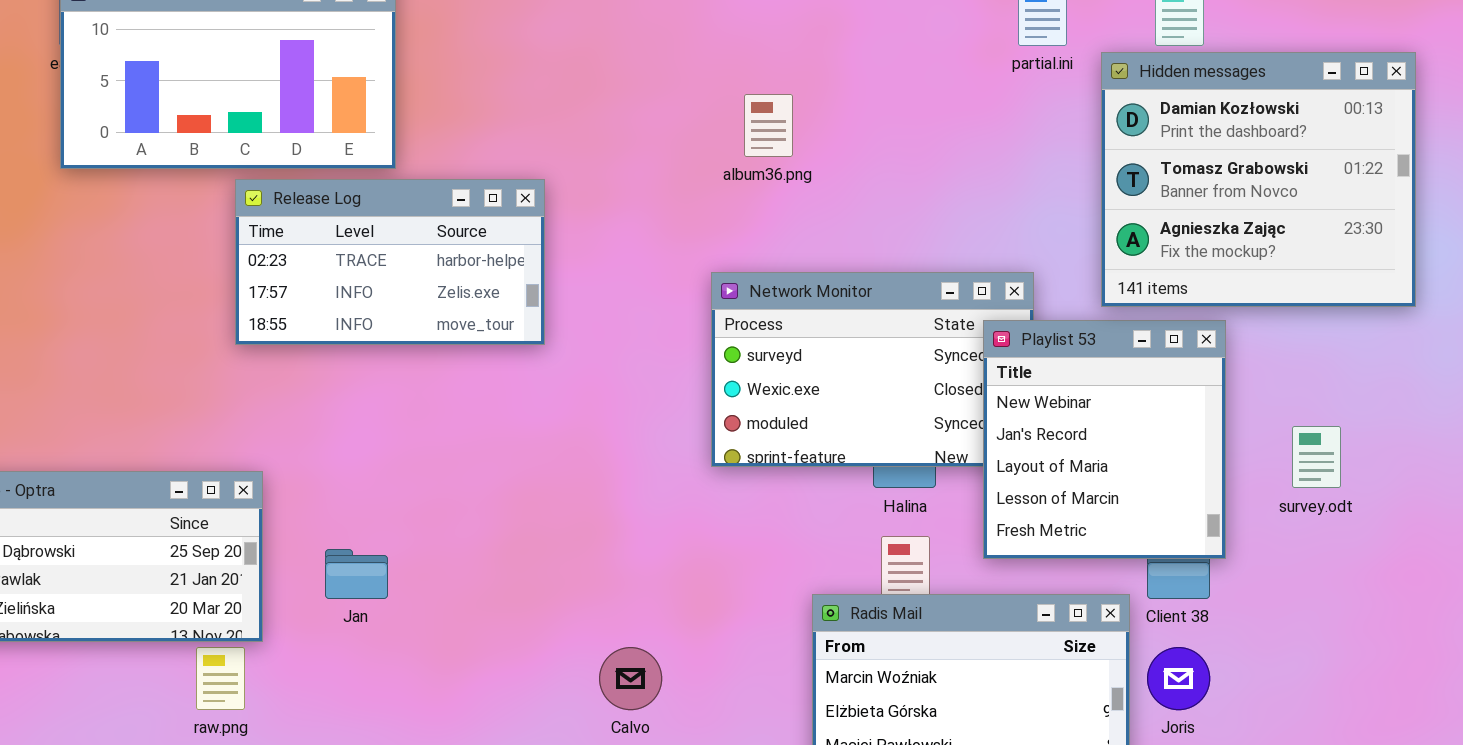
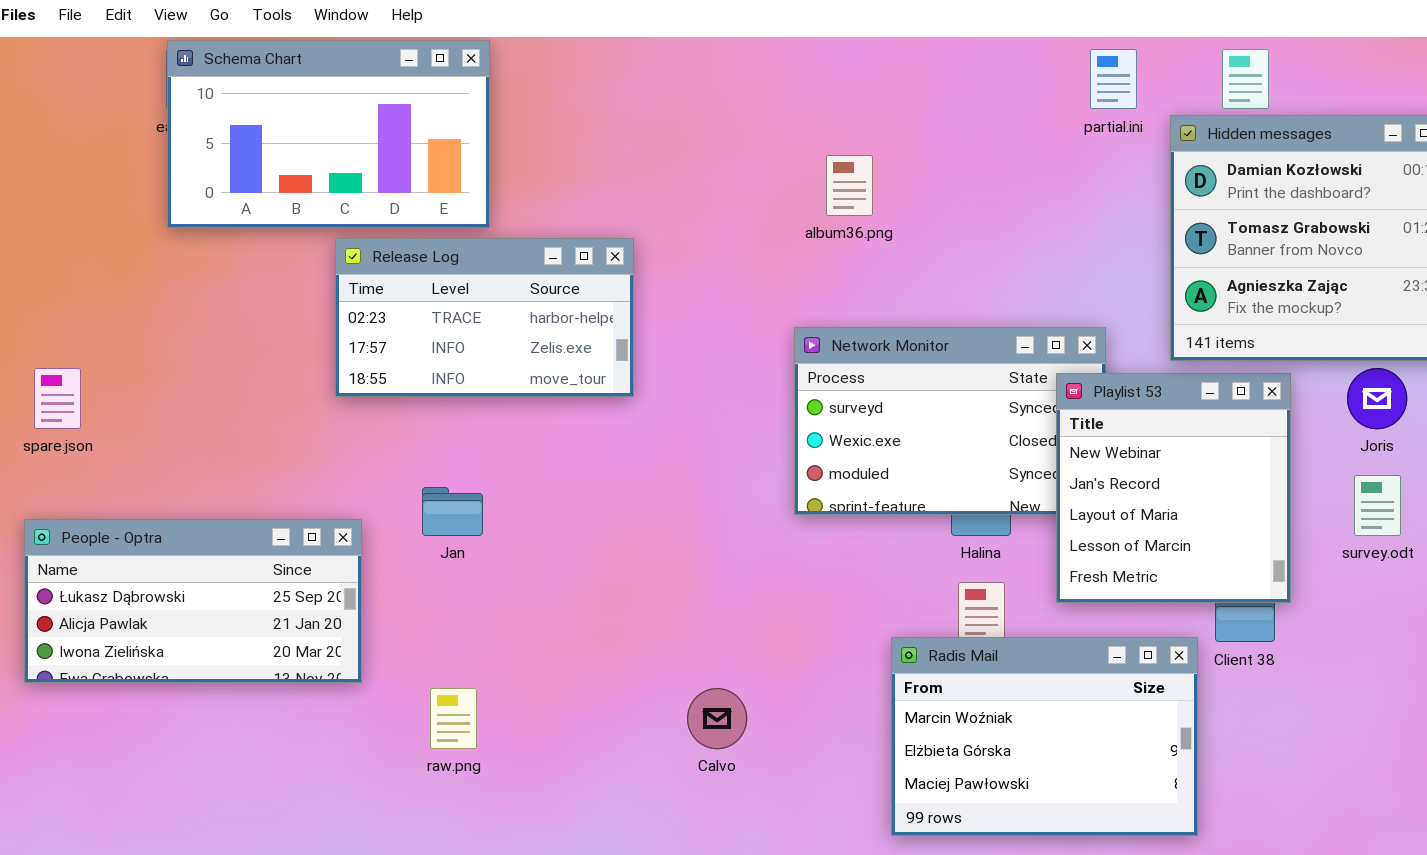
Jan: [325,549,388,599] -> [422,487,483,536], moved
raw.png: [196,647,245,710] -> [430,688,477,749], moved
Joris: [1147,647,1210,710] -> [1347,368,1407,429], moved

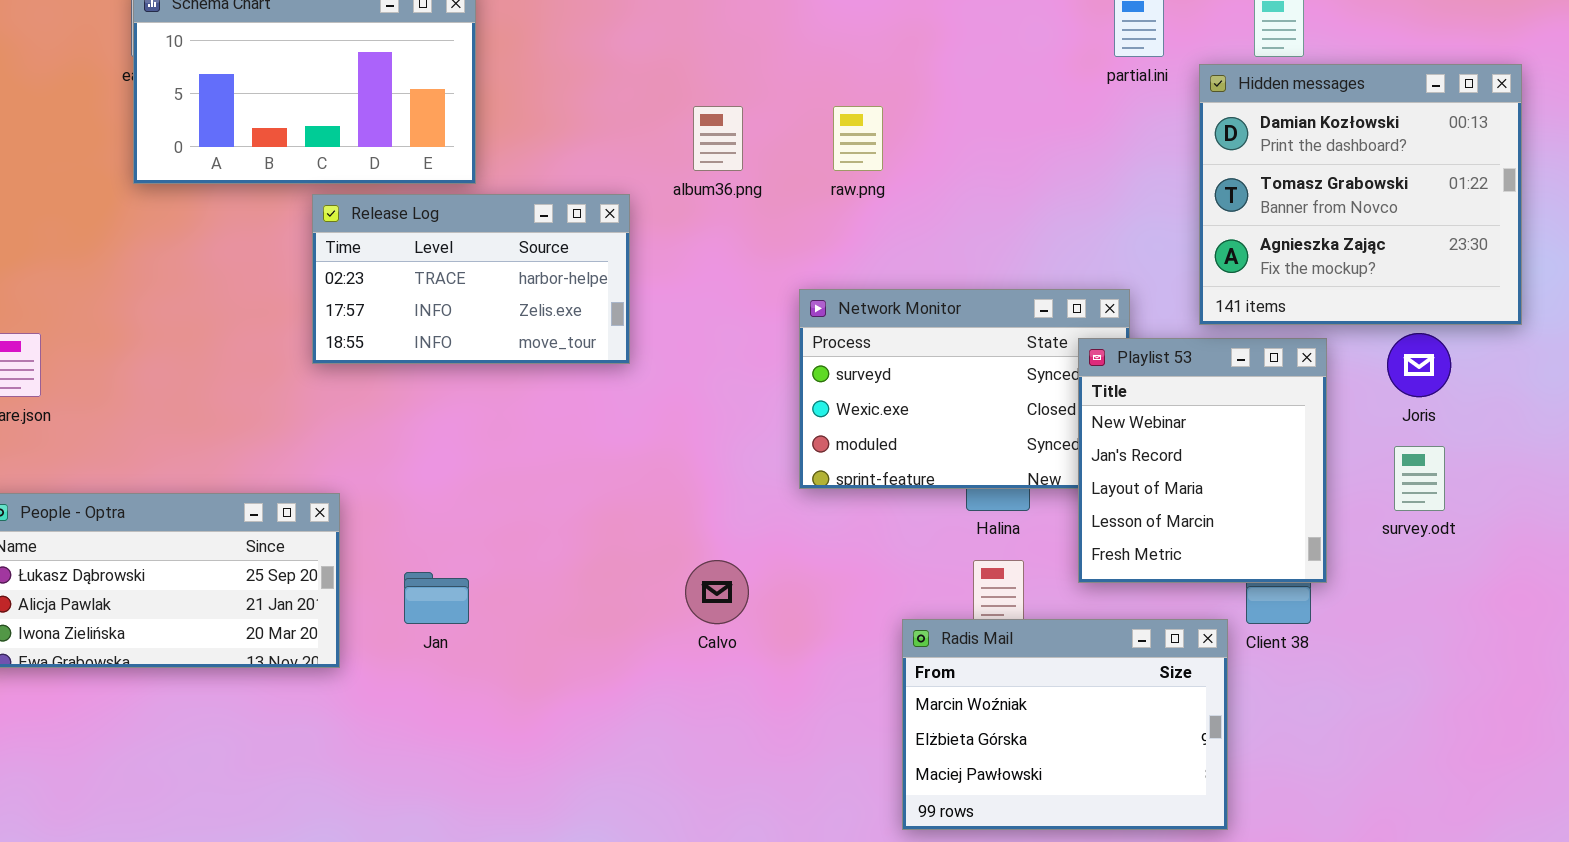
album36.png: [826,155,873,216] -> [693,106,743,171], moved
Jan: [422,487,483,536] -> [404,572,469,624], moved
raw.png: [430,688,477,749] -> [833,106,883,171], moved
Calvo: [687,688,747,749] -> [685,560,749,624], moved

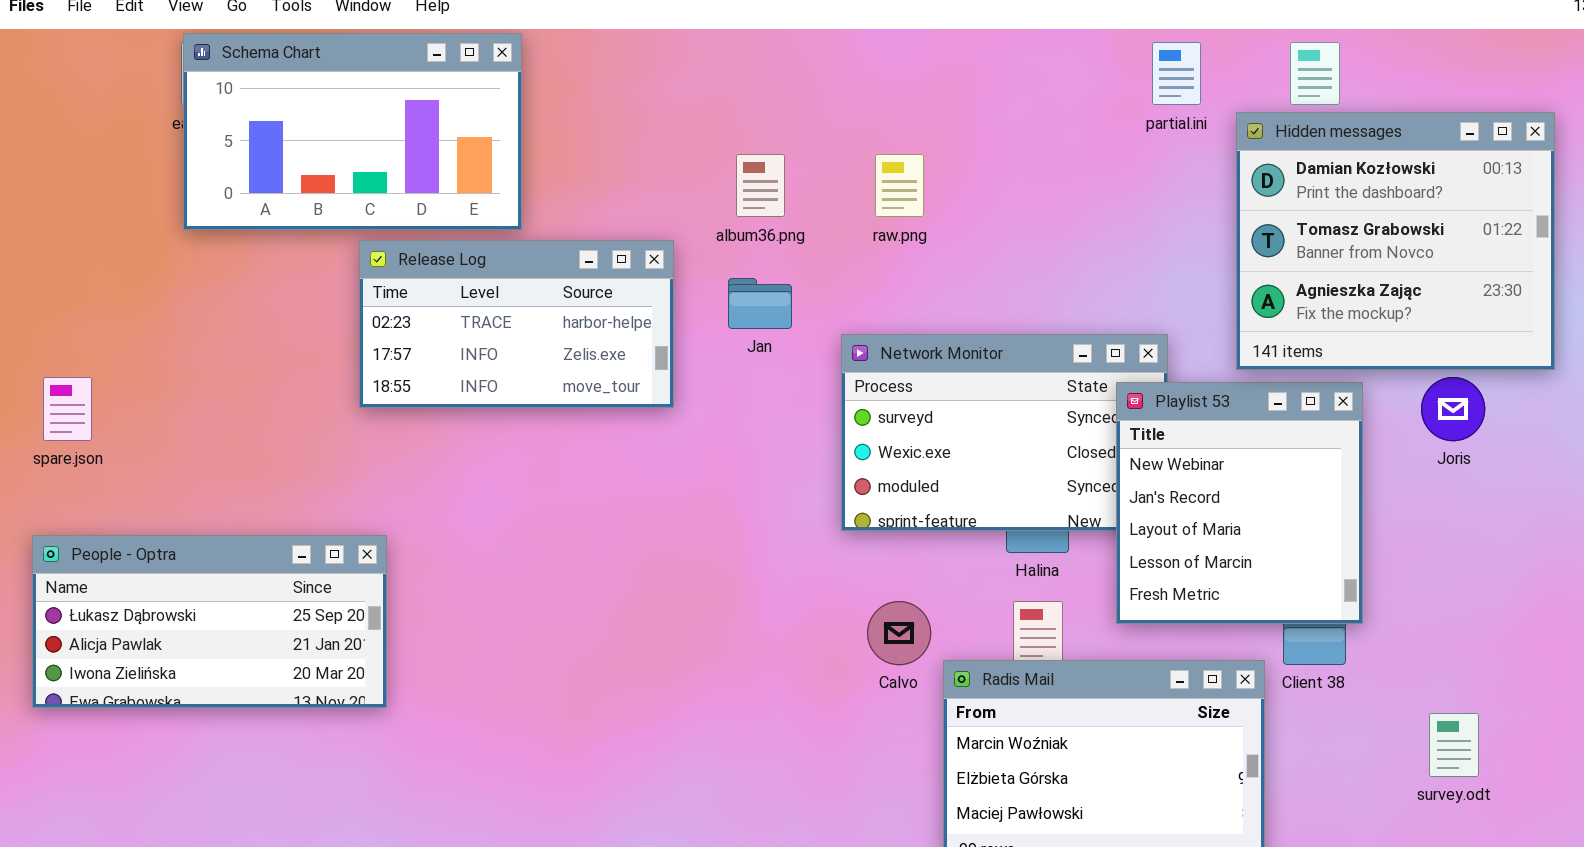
survey.odt: [1394,446,1445,511] -> [1429,713,1479,777], moved
Calvo: [685,560,749,624] -> [867,601,931,665], moved
Jan: [404,572,469,624] -> [728,278,792,329], moved

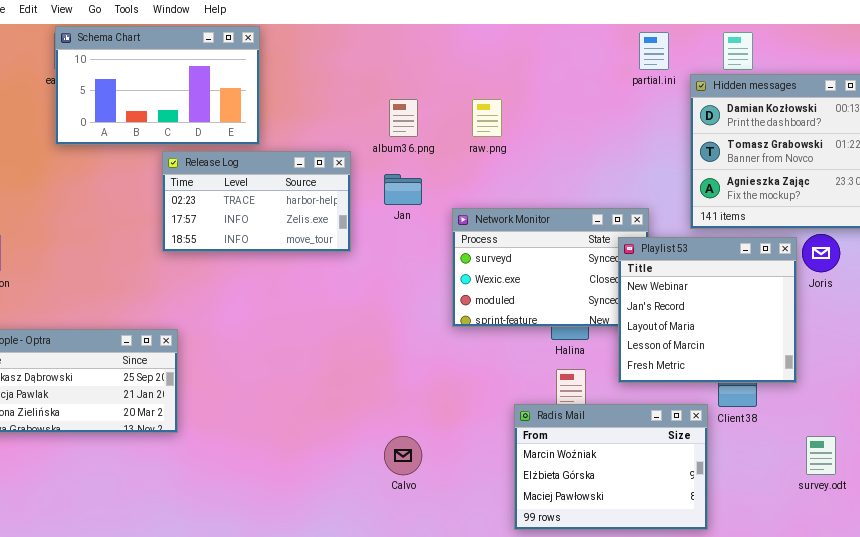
Playlist 53: [1116,382,1363,624] -> [618,237,797,383], resized
Calvo: [867,601,931,665] -> [384,436,422,475], moved

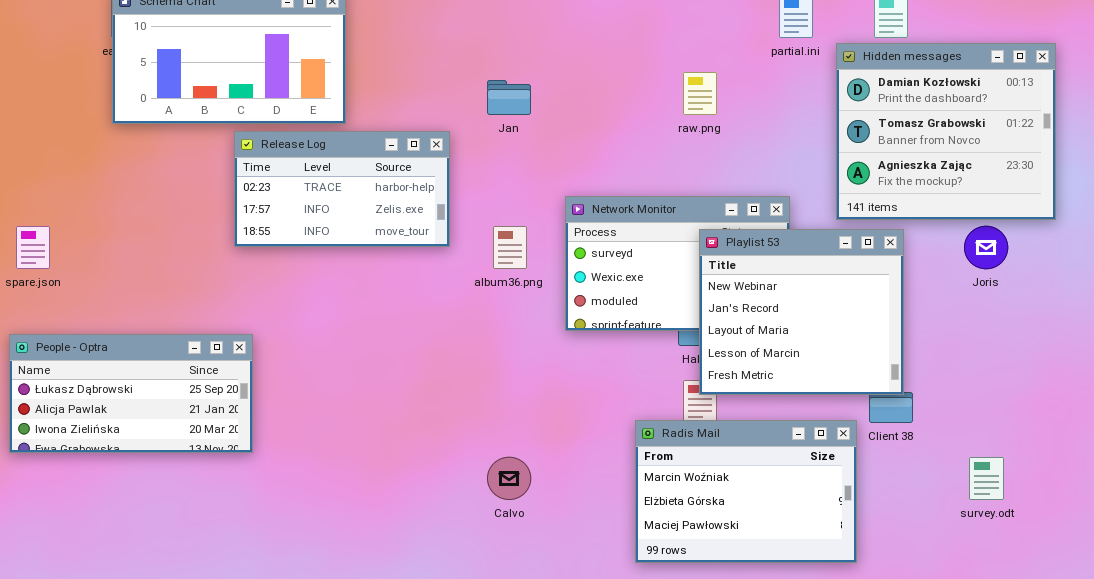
album36.png: [389,99,418,137] -> [493,226,527,269], moved
raw.png: [472,99,502,137] -> [683,72,717,115], moved
Jan: [384,174,422,205] -> [487,80,531,115], moved
Playlist 53: [618,237,797,383] -> [699,229,904,395], moved

